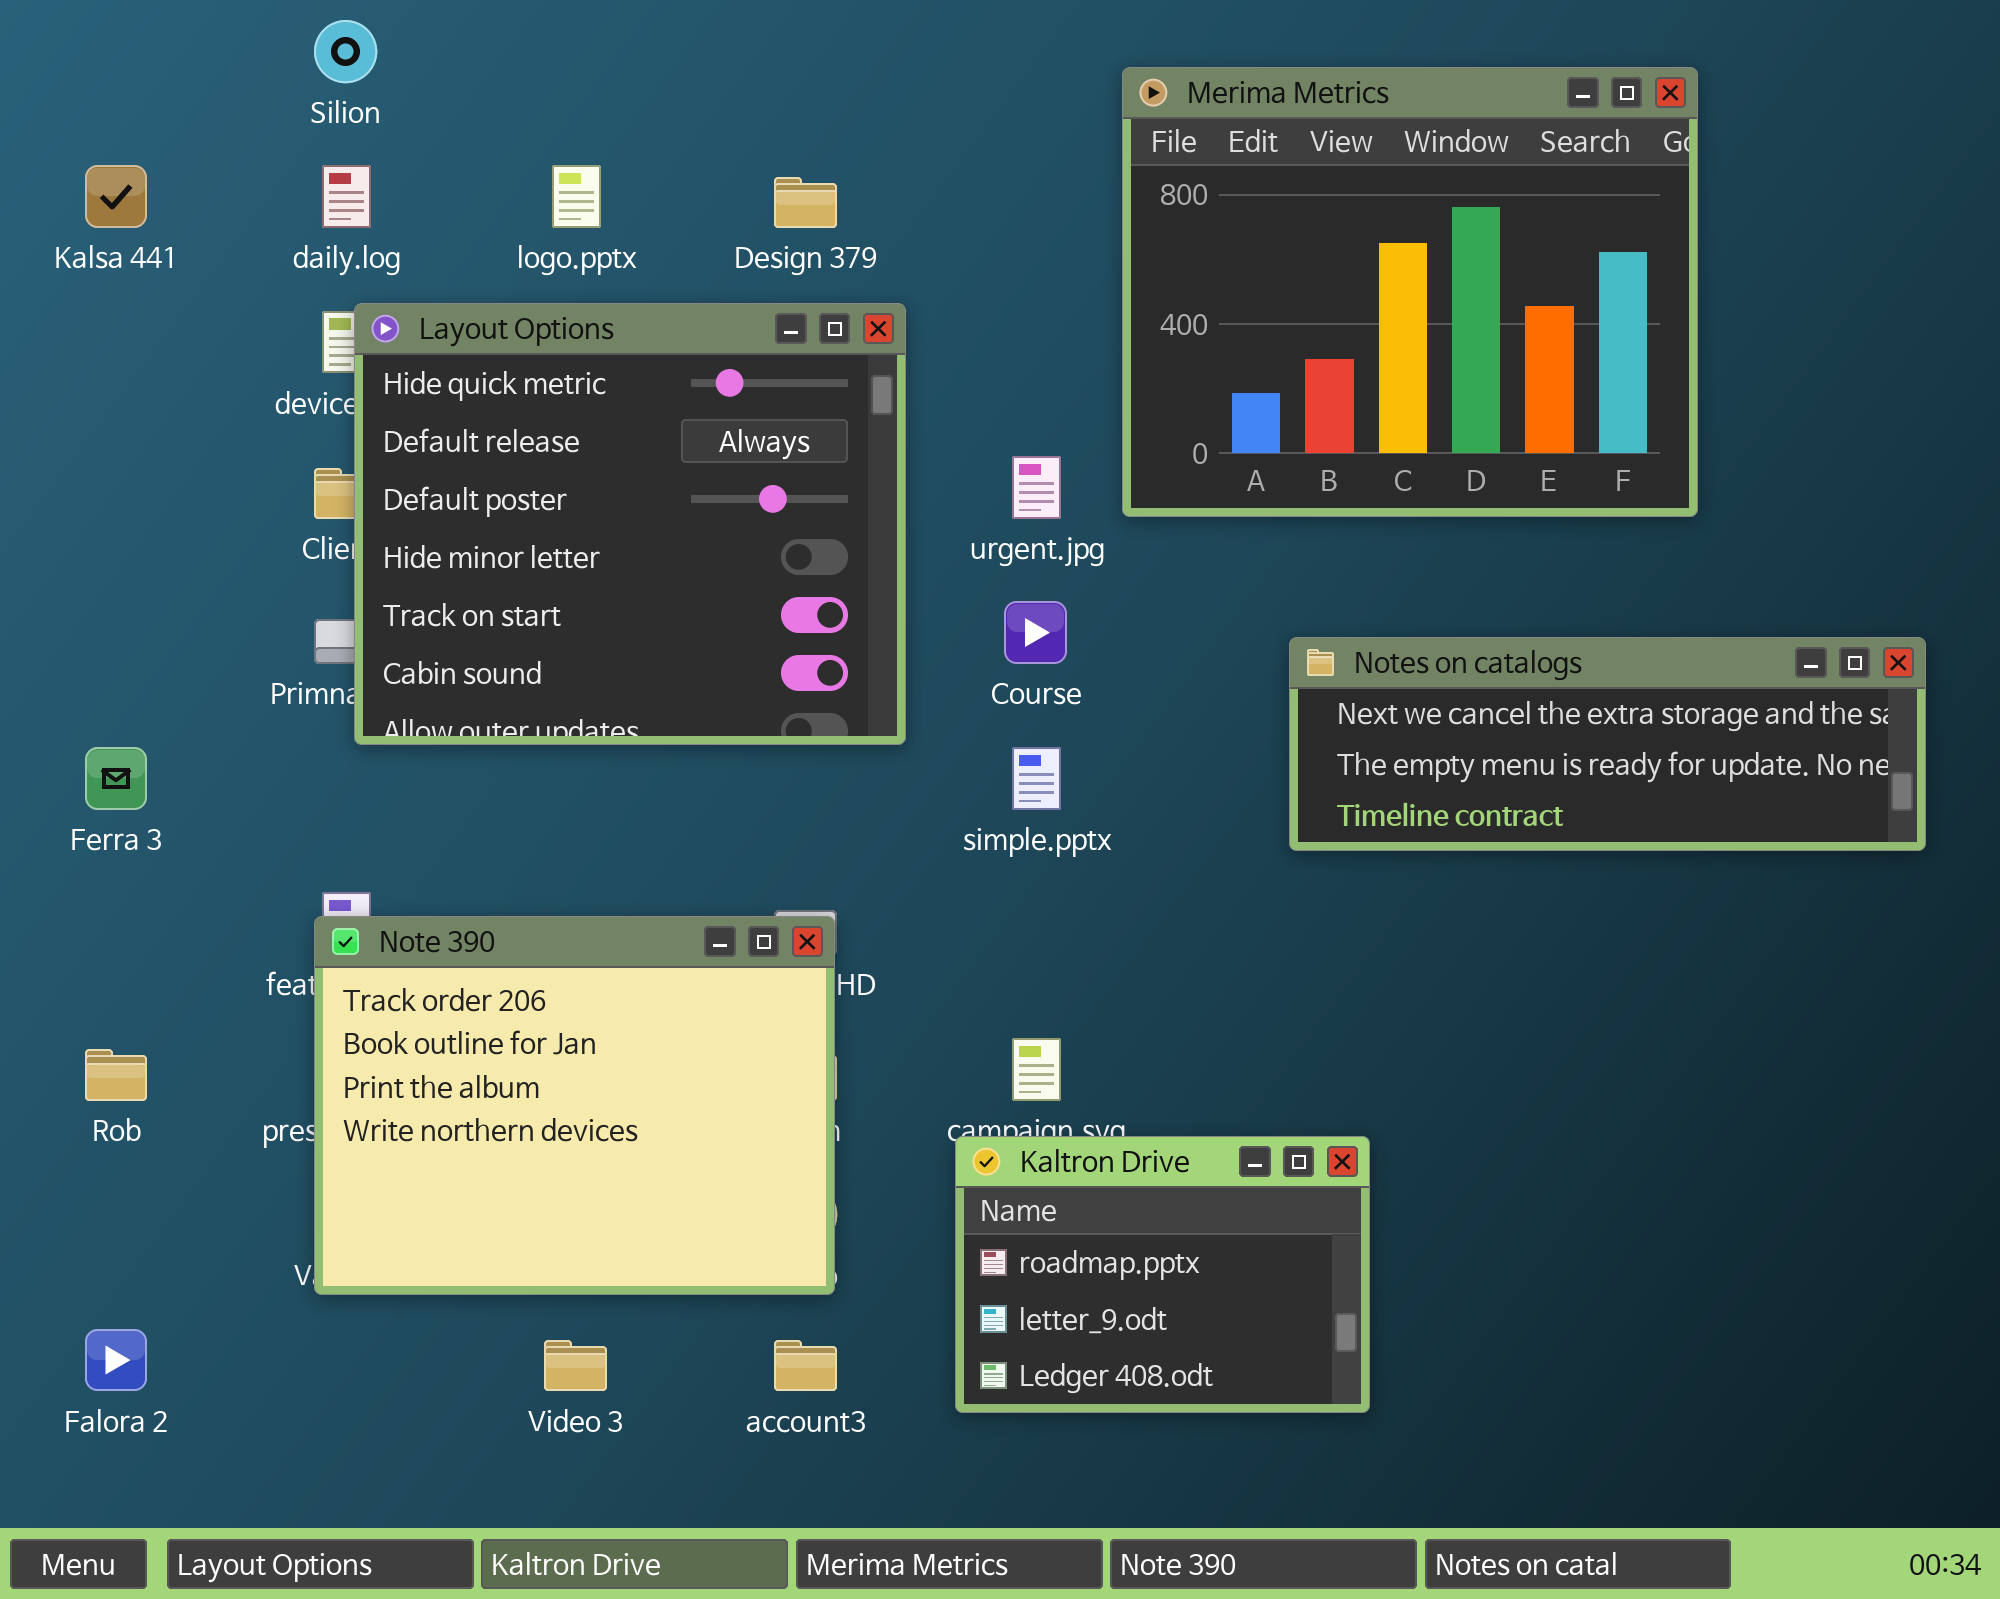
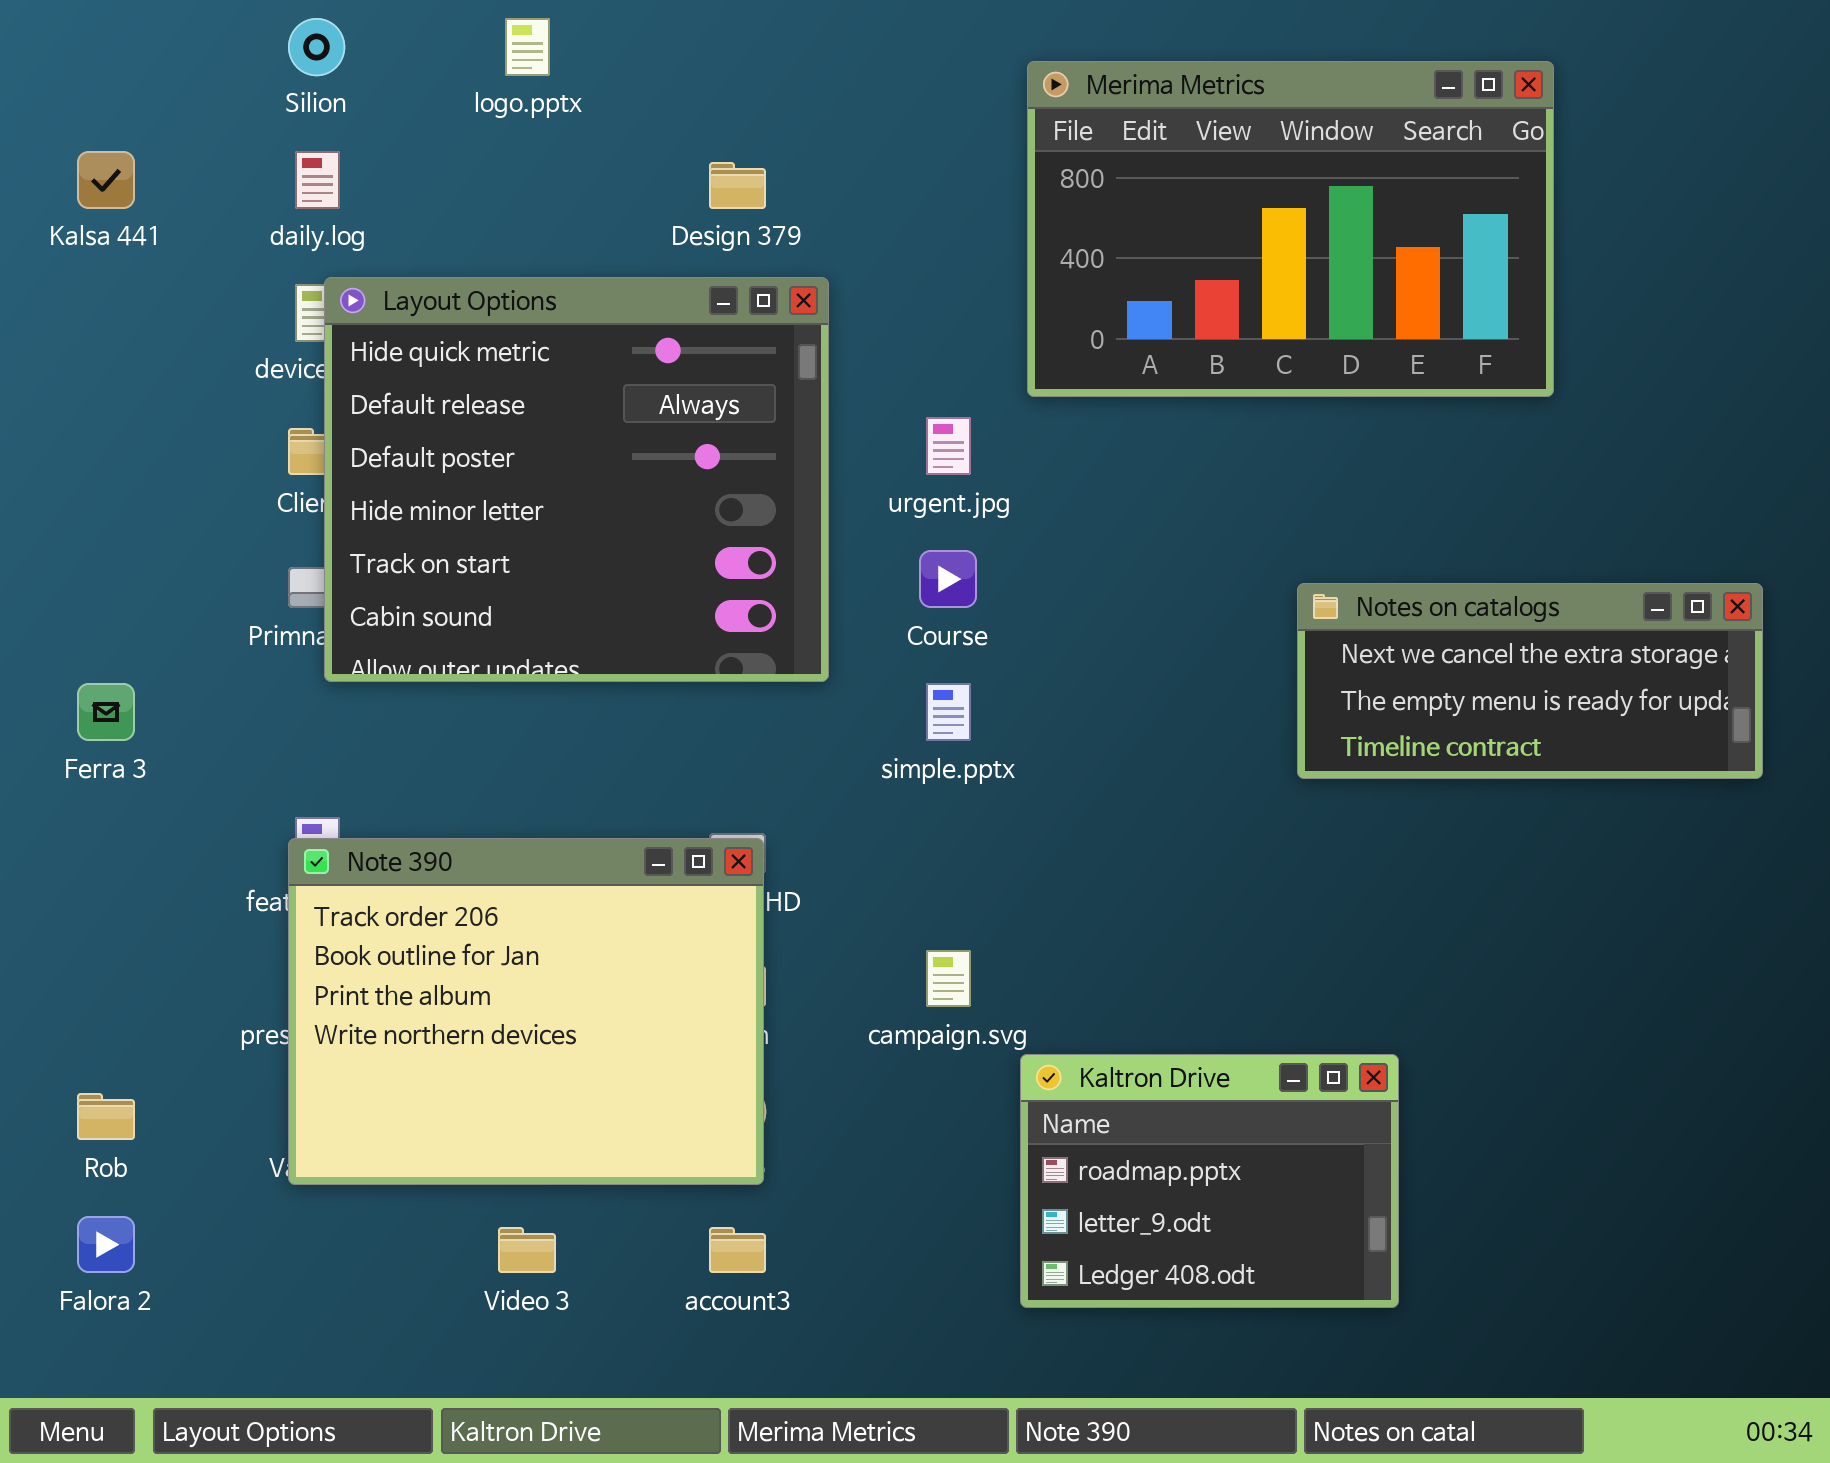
Merima Metrics: [1122,67,1698,517] -> [1027,61,1554,397], resized
logo.pptx: [552,165,601,228] -> [505,18,550,76], moved
Notes on catalogs: [1289,637,1926,851] -> [1297,583,1763,779], resized
Rob: [85,1049,147,1101] -> [77,1093,135,1140], moved
Kaltron Drive: [955,1136,1370,1413] -> [1020,1054,1399,1308], moved

